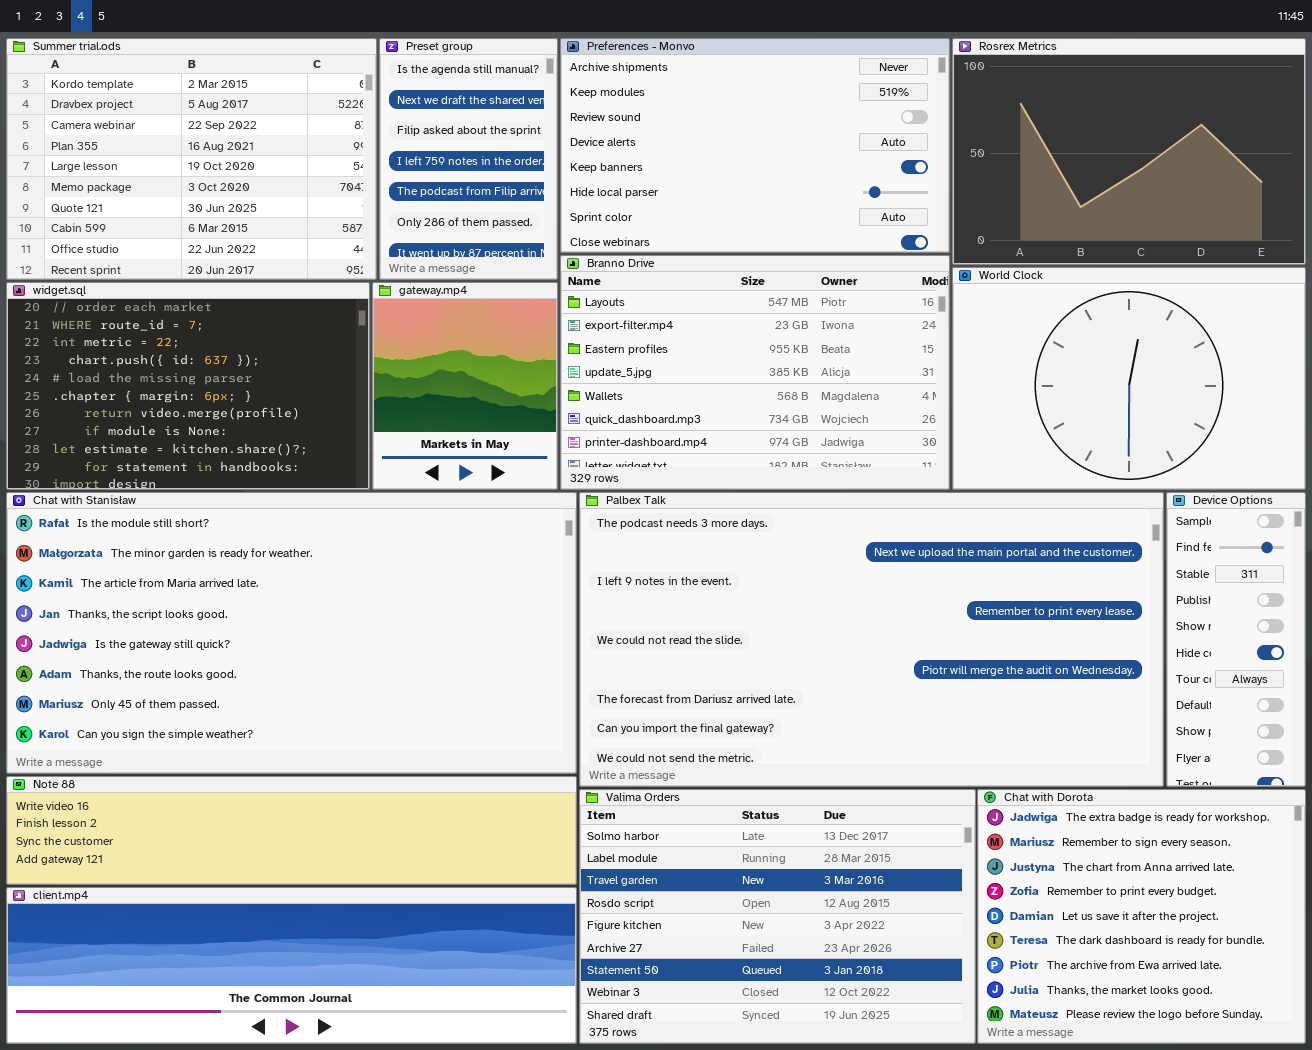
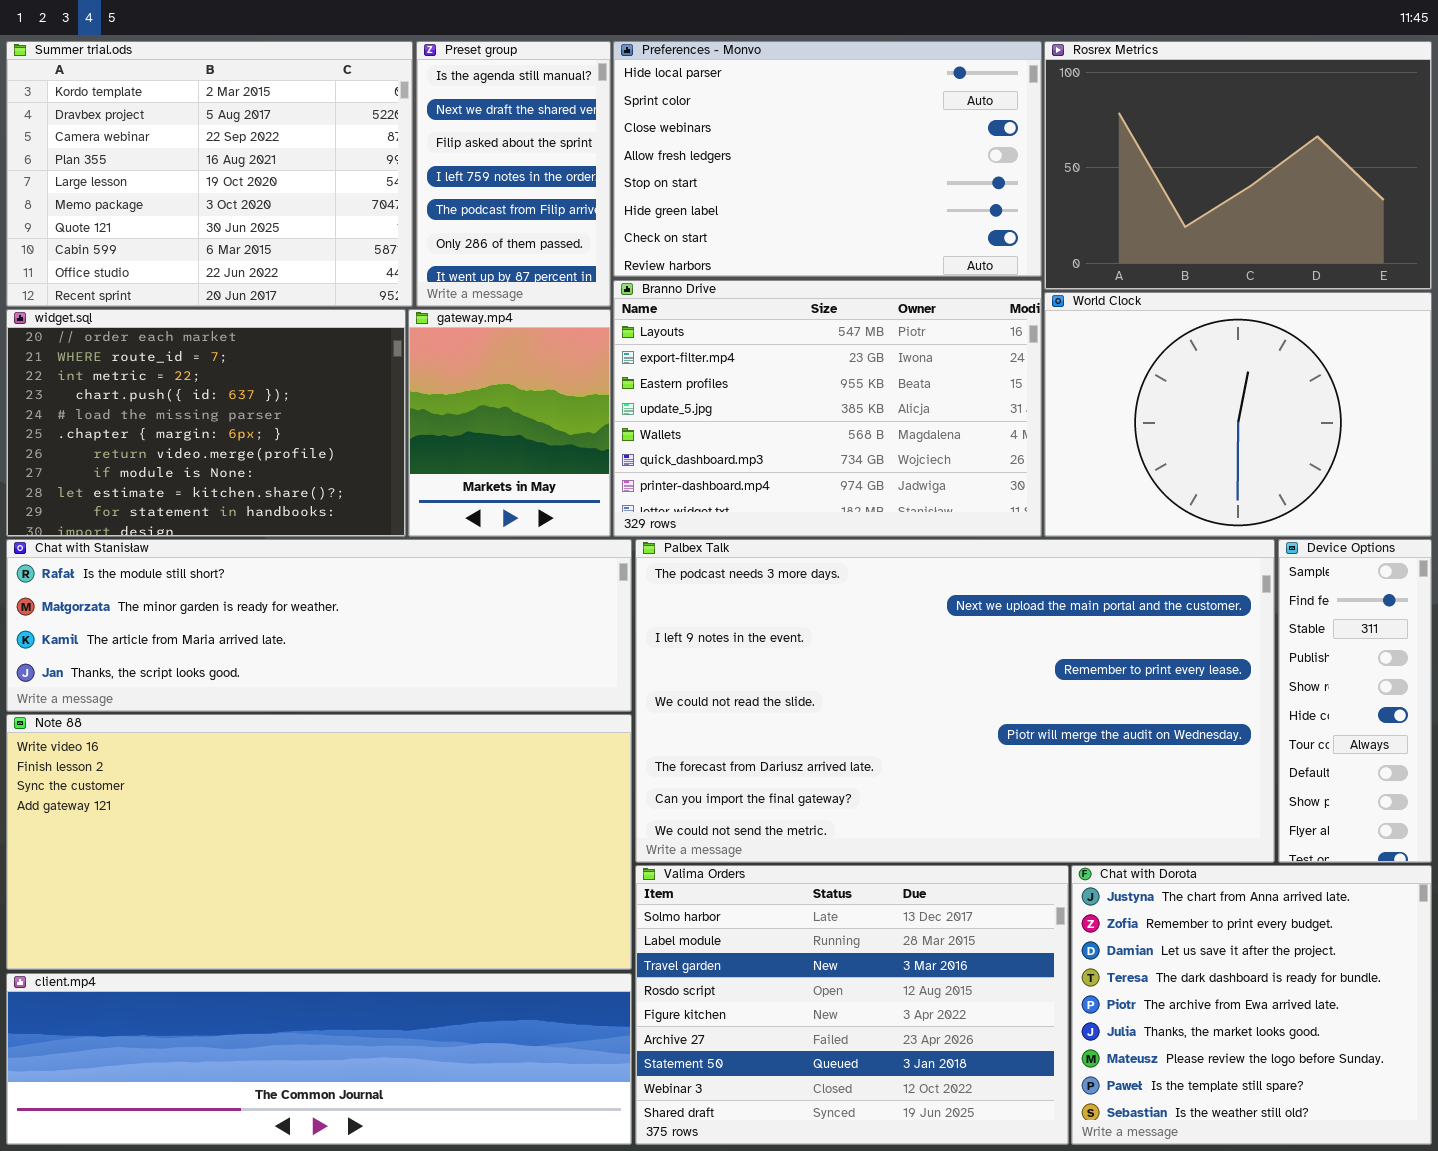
Preferences - Monvo: [560,38,950,253] -> [613,41,1042,277], scrolled down 5 rows
Chat with Stanisław: [6,492,577,774] -> [6,539,632,712], resized
Note 88: [6,776,577,885] -> [6,714,632,970], resized
Chat with Dorota: [977,789,1306,1044] -> [1071,865,1432,1145], scrolled down 2 rows

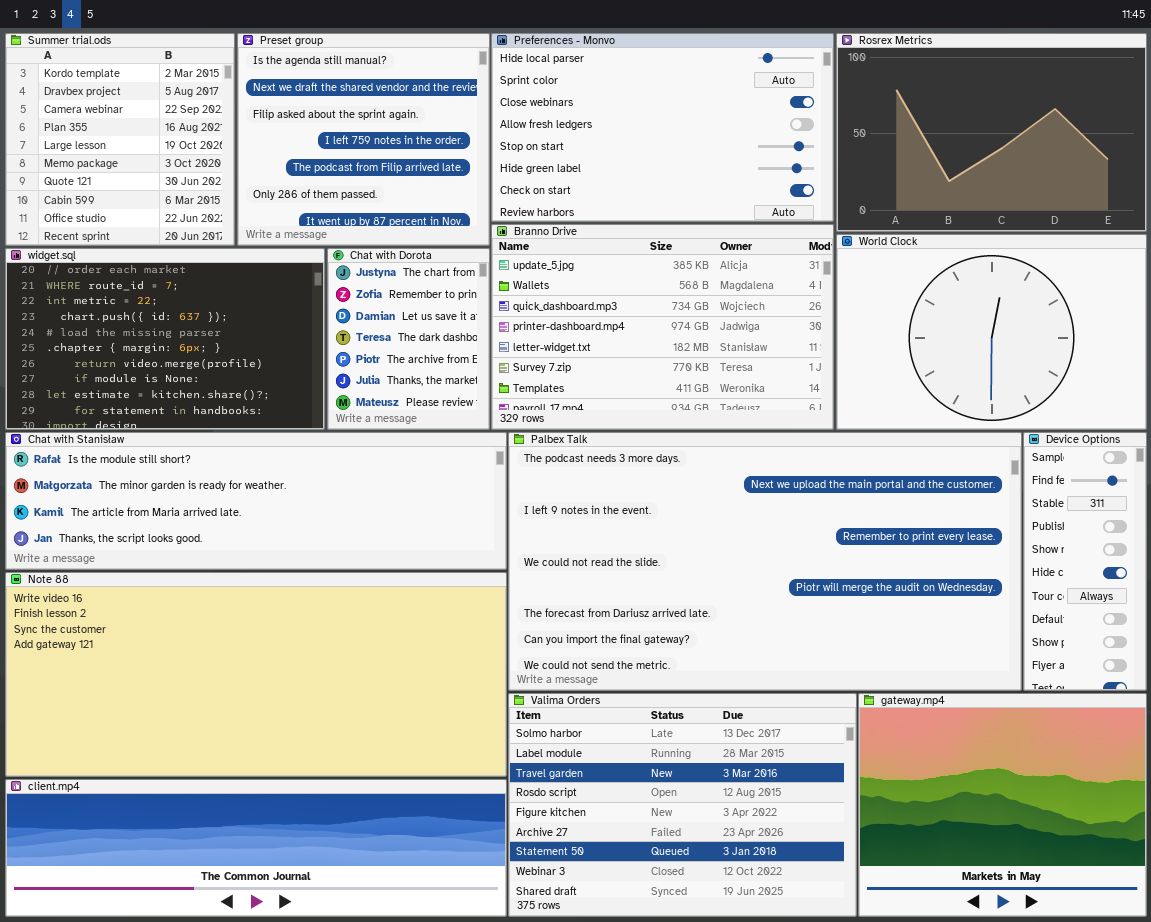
Summer trial.ods: [6,41,413,307] -> [5,33,235,246], resized
Preset group: [416,41,611,307] -> [237,33,490,246], resized
Branno Drive: [613,280,1042,537] -> [491,224,834,430], scrolled down 3 rows
gateway.mp4: [408,309,611,537] -> [858,693,1147,917], moved, resized
Chat with Dorota: [1071,865,1432,1145] -> [327,248,490,430], moved, resized

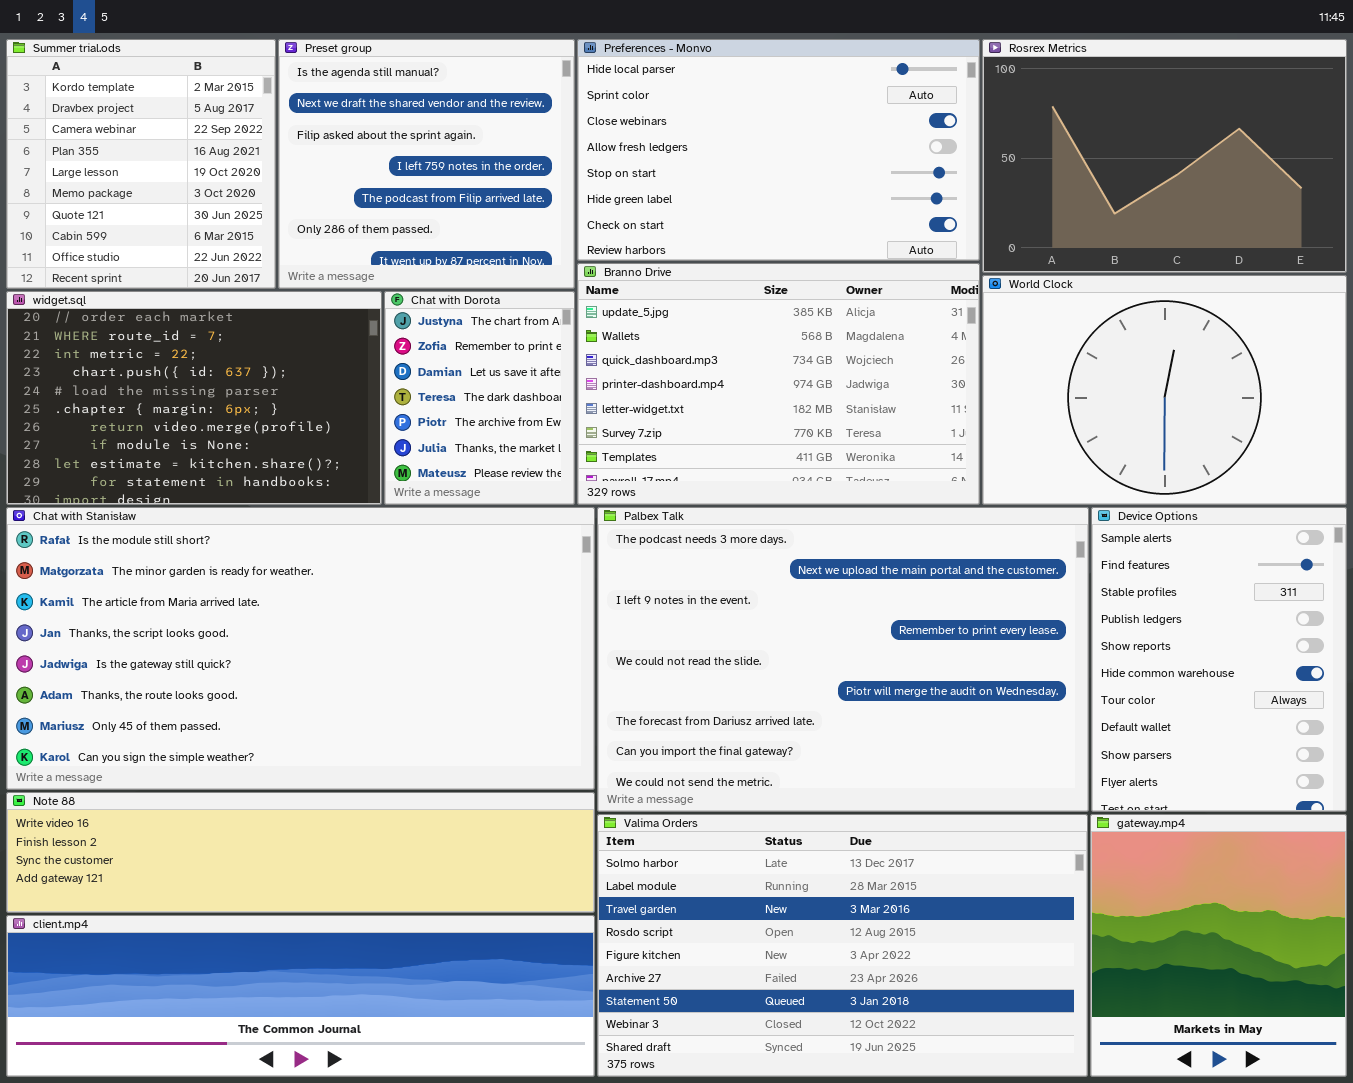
Chat with Stanisław: [5,432,507,570] -> [6,507,595,790], resized
Palbex Talk: [508,432,1022,691] -> [597,507,1089,812], resized
Device Options: [1023,432,1147,691] -> [1091,507,1347,812], resized
Note 88: [5,572,507,777] -> [6,792,595,913], resized
Valima Orders: [508,693,857,917] -> [597,814,1088,1077], resized
gateway.mp4: [858,693,1147,917] -> [1090,814,1347,1077], resized

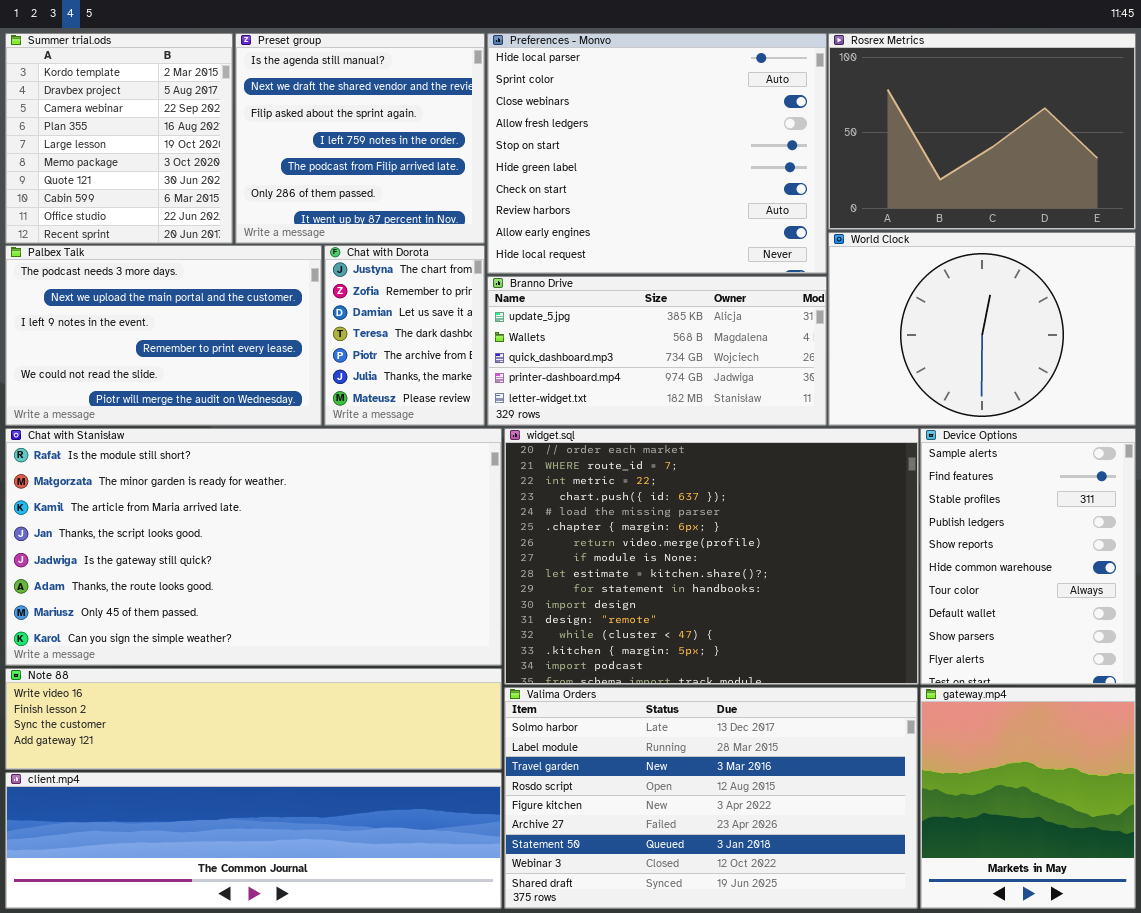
Preferences - Monvo: [577,39,980,261] -> [487,33,827,274], resized
Branno Drive: [577,263,980,505] -> [487,276,827,426], resized
widget.sql: [6,291,382,505] -> [504,428,919,685], moved, resized
Palbex Talk: [597,507,1089,812] -> [5,245,322,426], moved, resized

